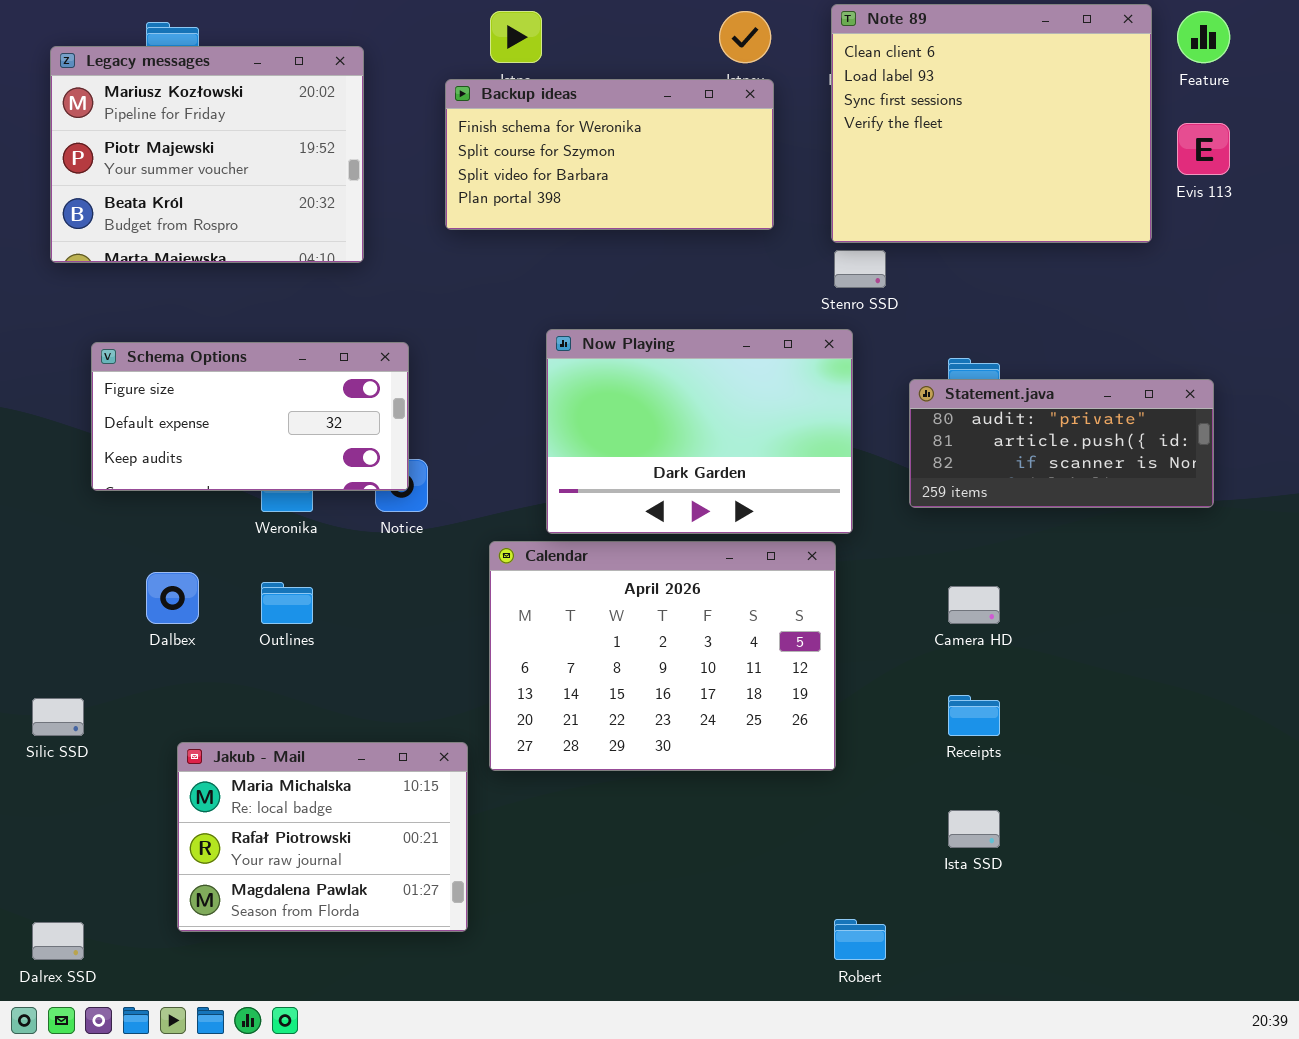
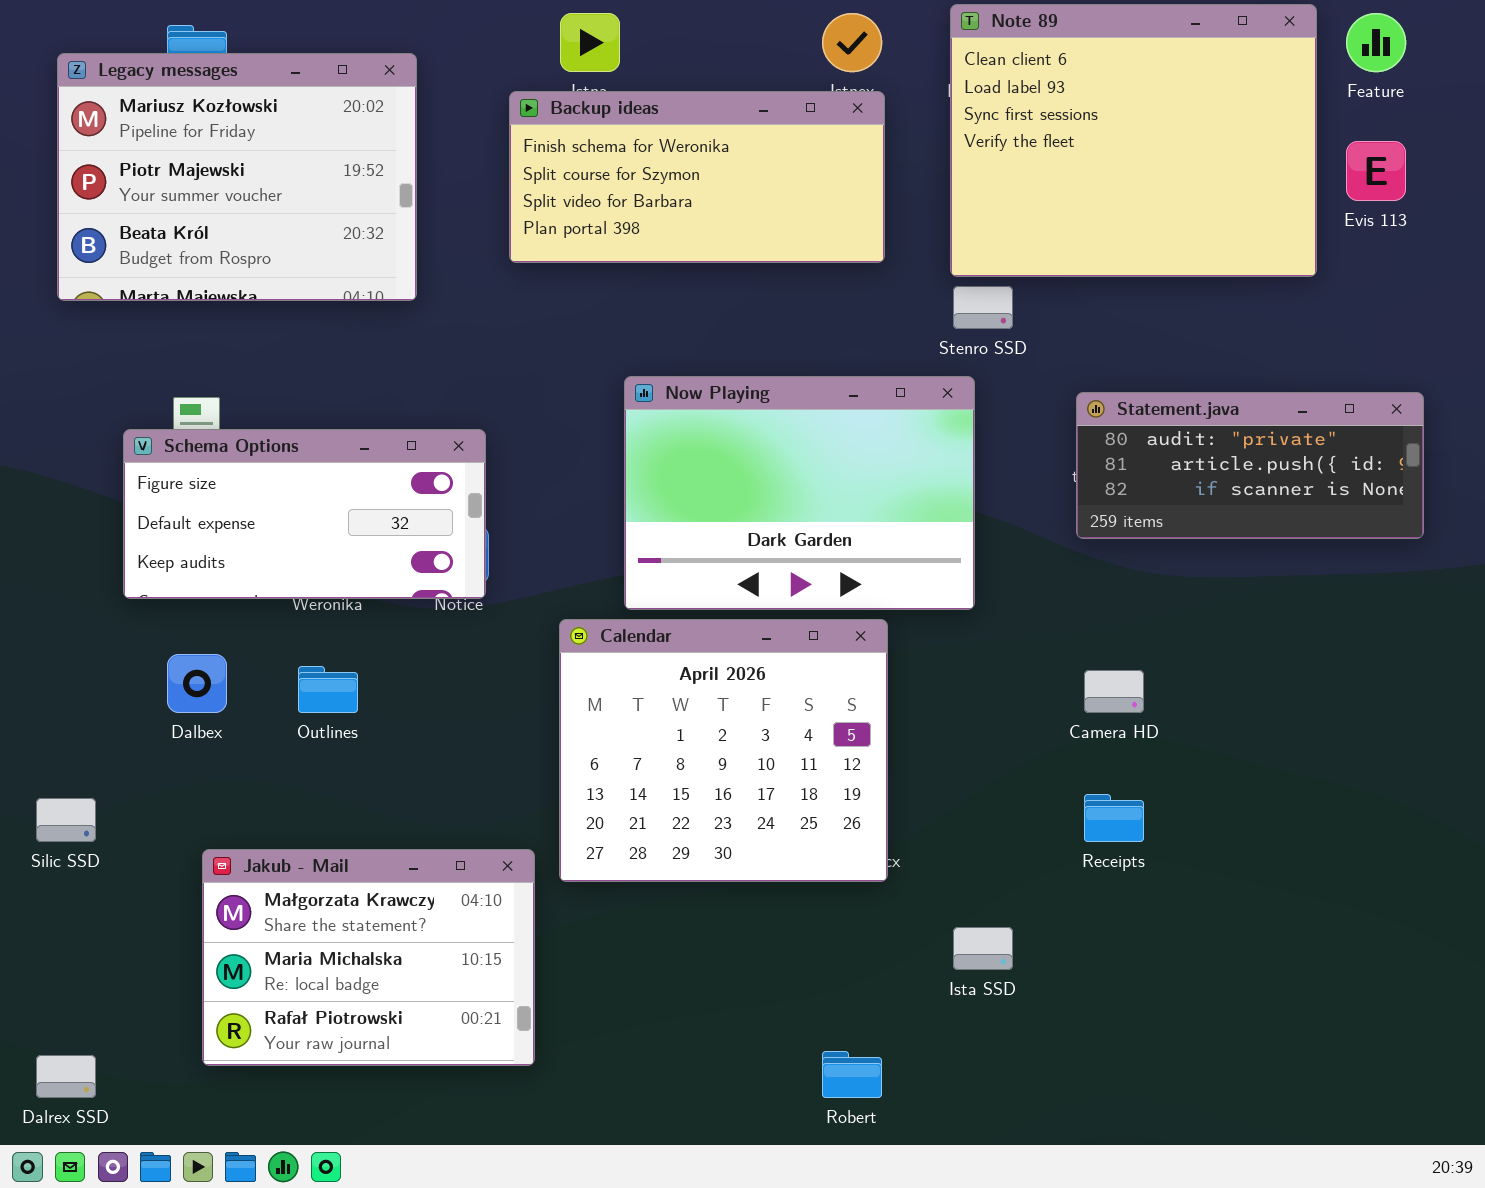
Schema Options: [91,342,409,491] -> [123,429,486,599], moved
Statement.java: [909,379,1214,508] -> [1076,392,1424,539], moved
Calendar: [489,541,836,771] -> [559,619,888,882], resized
Jakub - Mail: [177,742,468,932] -> [202,849,535,1066], scrolled up 1 row
Ista SSD: [948,810,1000,848] -> [953,927,1013,970], moved
Robert: [834,919,886,960] -> [822,1051,882,1098], moved

